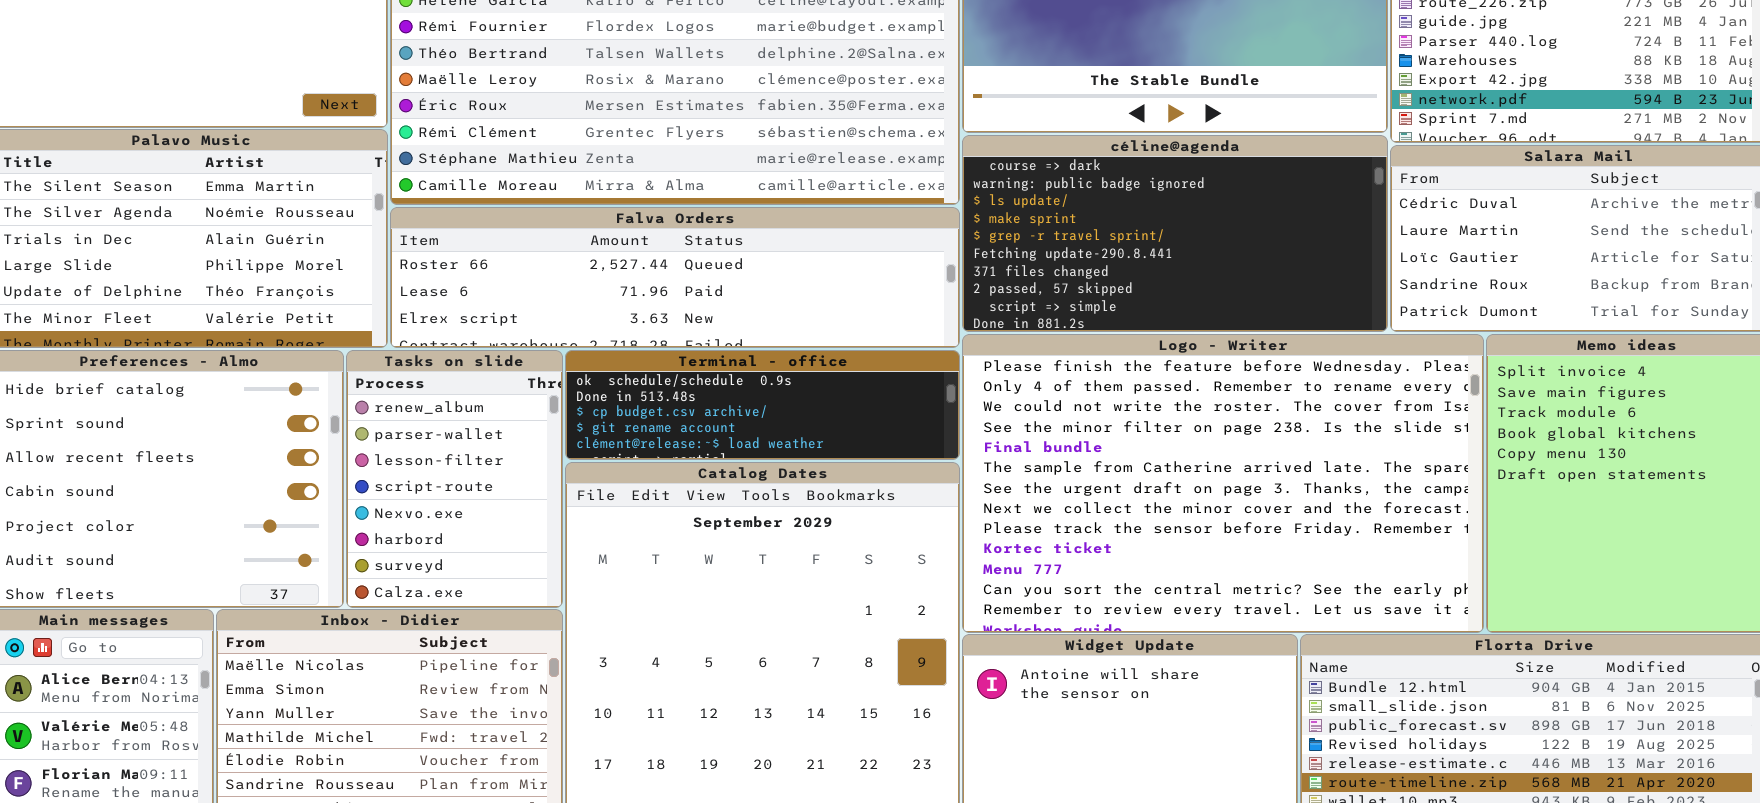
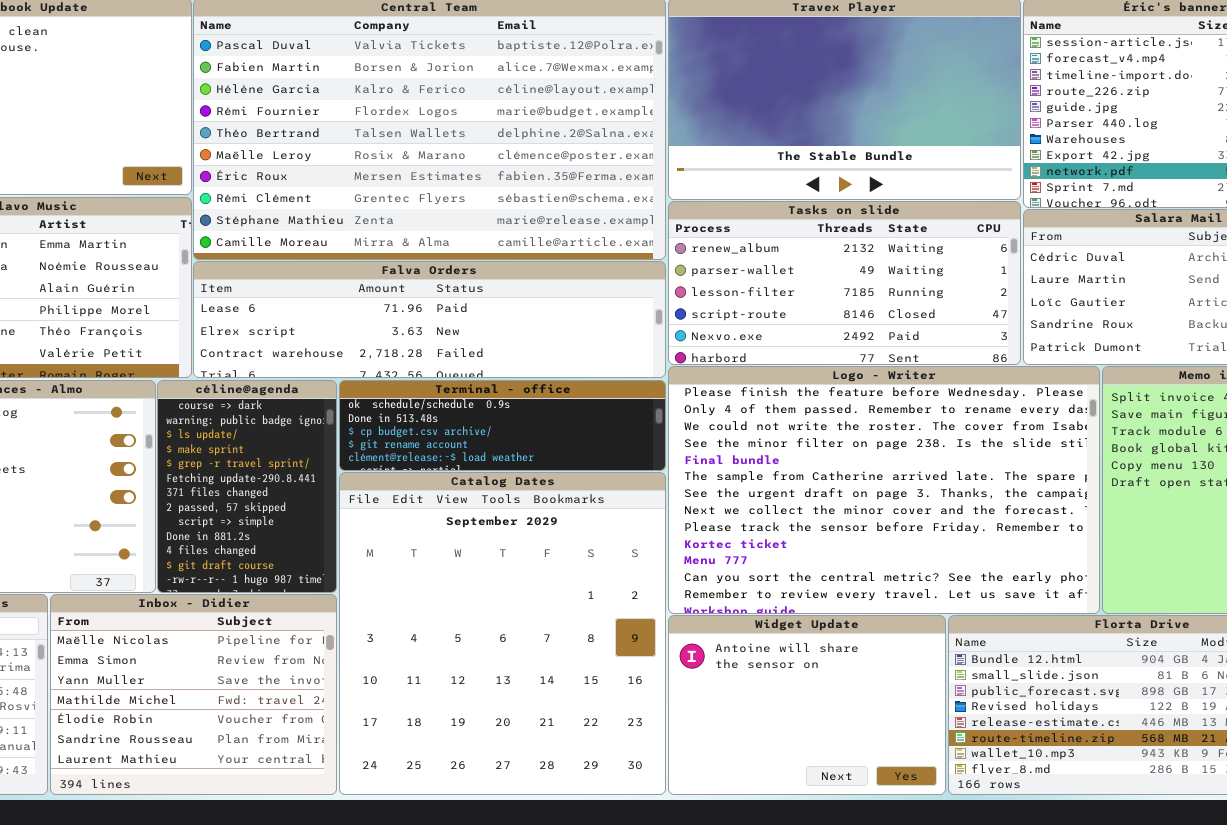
céline@agenda: [962,135,1388,332] -> [157,380,337,593], moved, resized
Falva Orders: [390,207,960,348] -> [193,261,666,378], scrolled down 1 row
Tasks on slide: [346,350,563,608] -> [668,201,1021,365], moved, resized

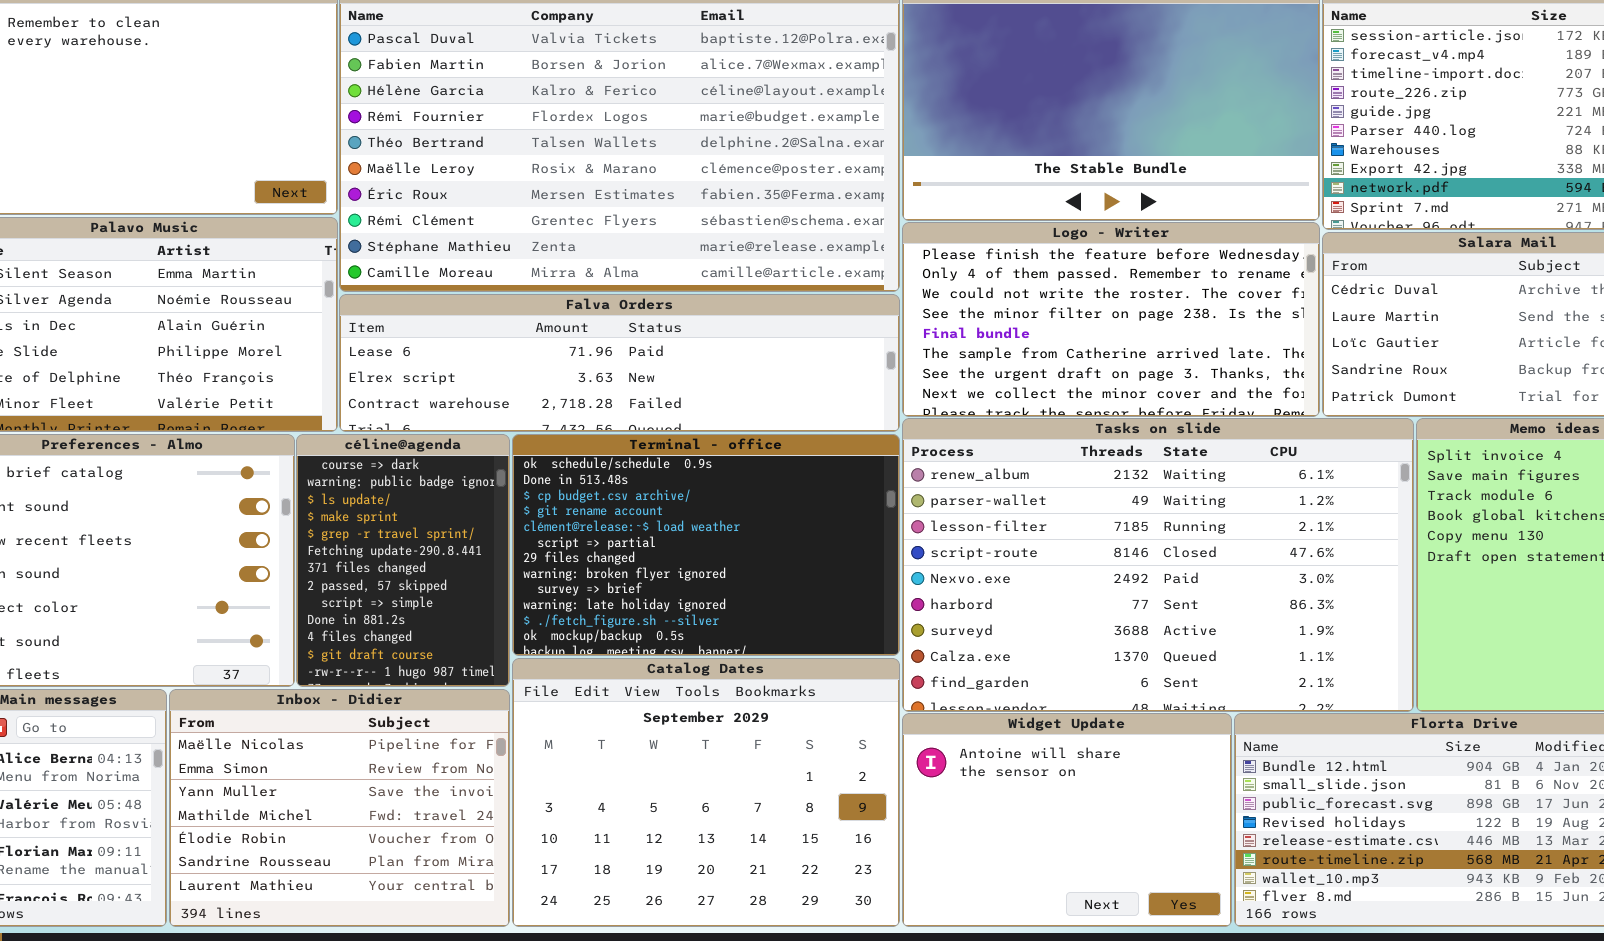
Tasks on slide: [668,201,1021,365] -> [902,418,1414,712], moved, resized
Logo - Writer: [668,366,1100,614] -> [902,222,1320,417], moved, resized
Terminal - office: [339,380,666,471] -> [512,434,900,656], resized
Catalog Dates: [339,472,666,795] -> [512,658,900,927], resized

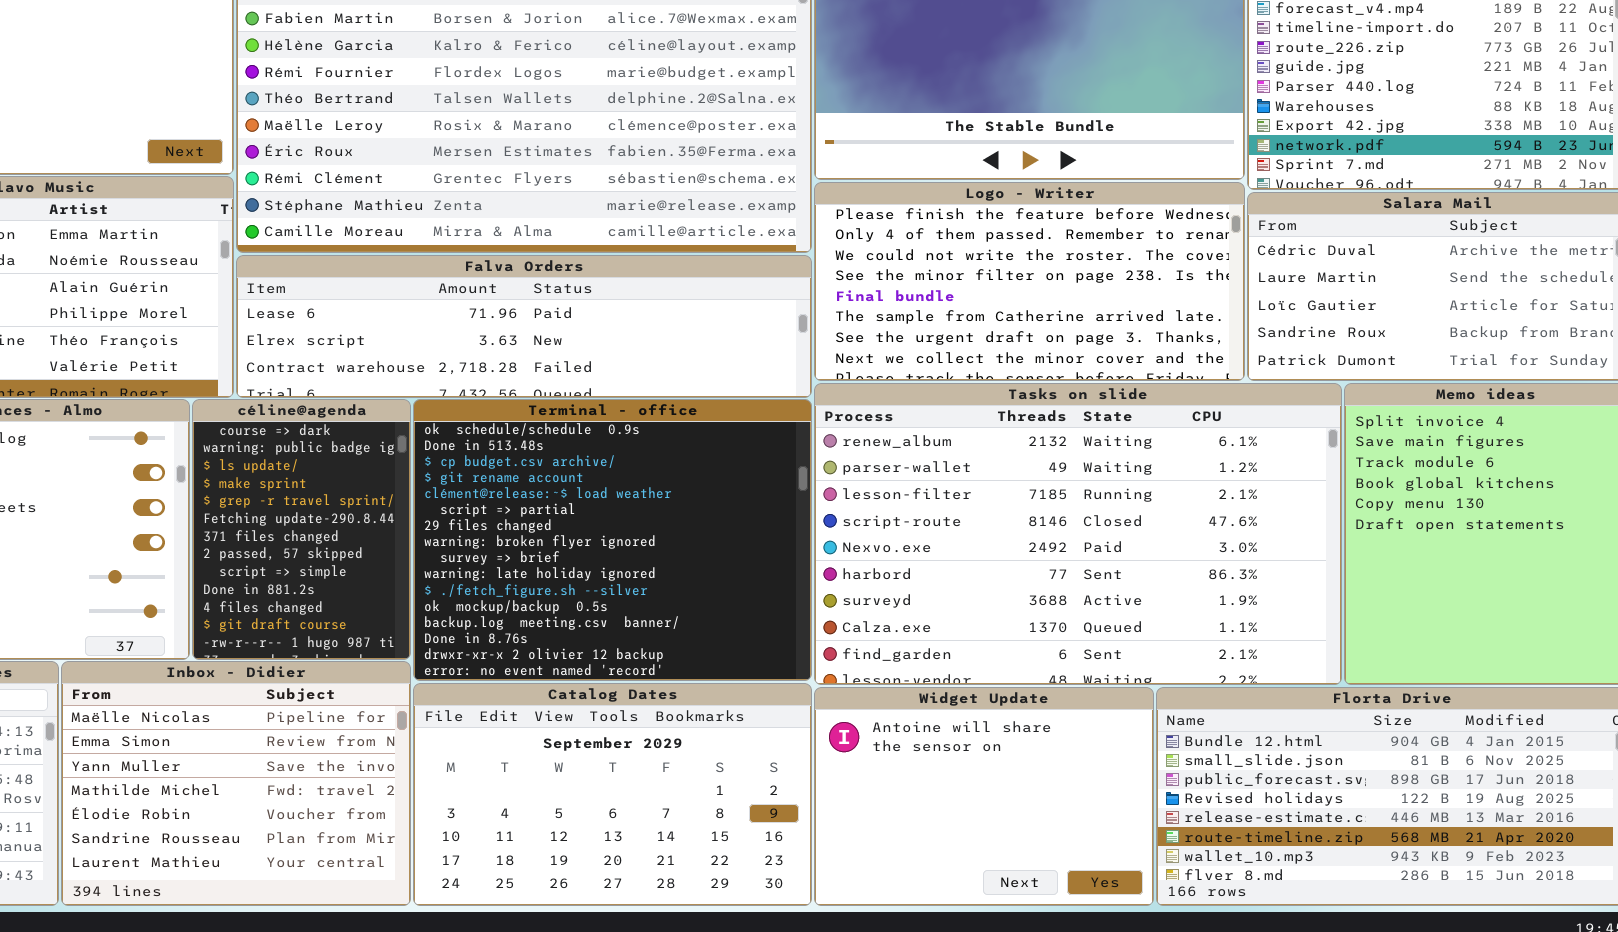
Terminal - office: [512,434,900,656] -> [413,399,812,681], resized
Catalog Dates: [512,658,900,927] -> [413,683,812,906], resized

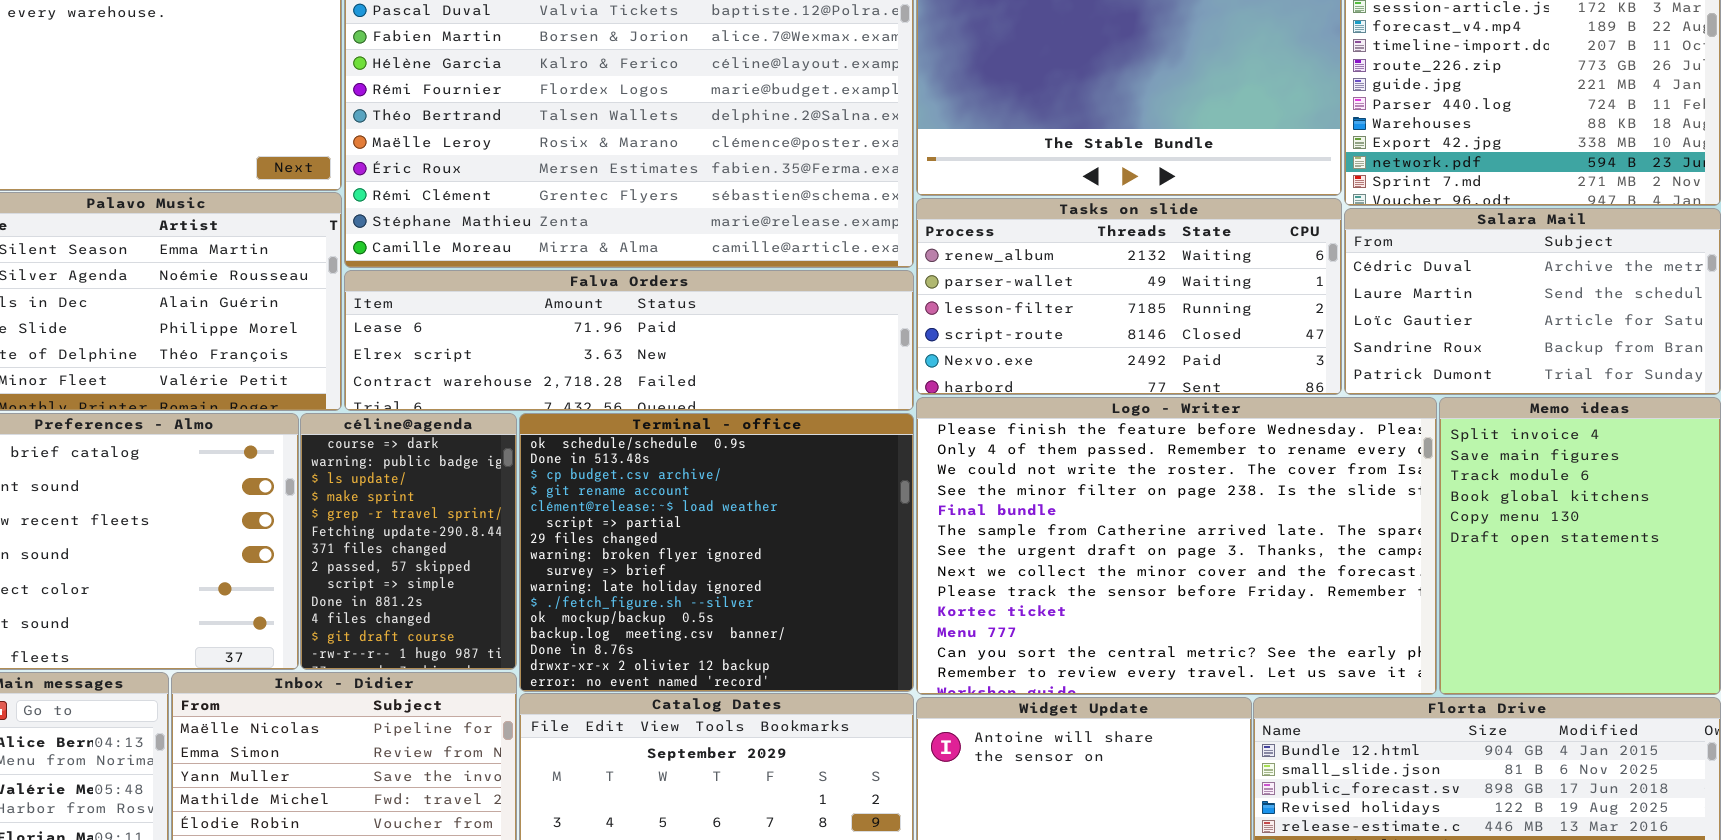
Logo - Writer: [814,182,1245,381] -> [916,397,1437,695], moved, resized
Tasks on slide: [814,383,1342,685] -> [916,198,1342,395], moved, resized

